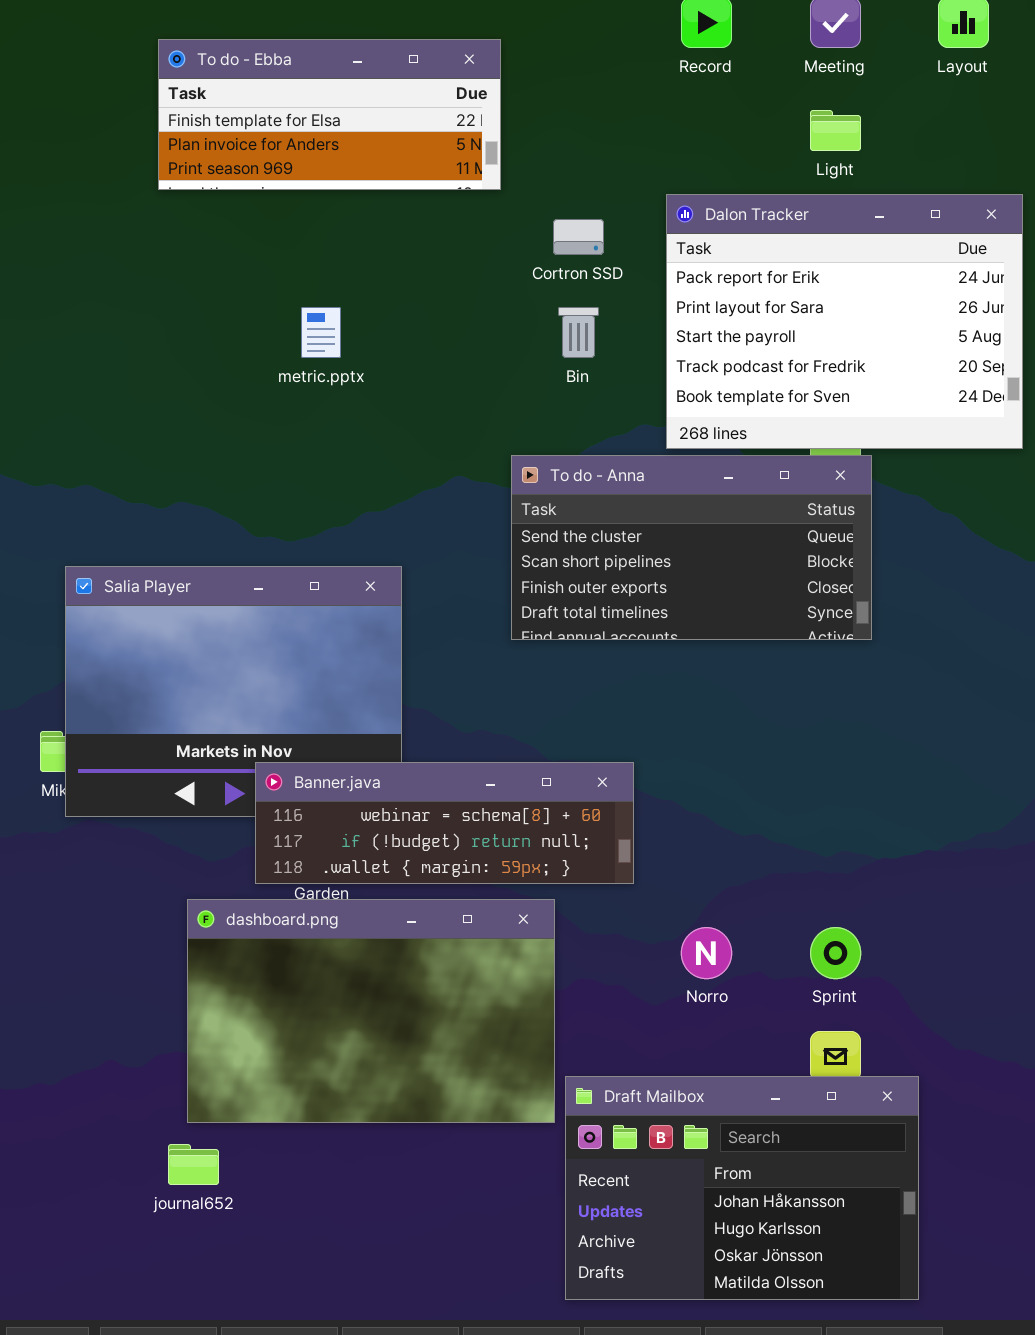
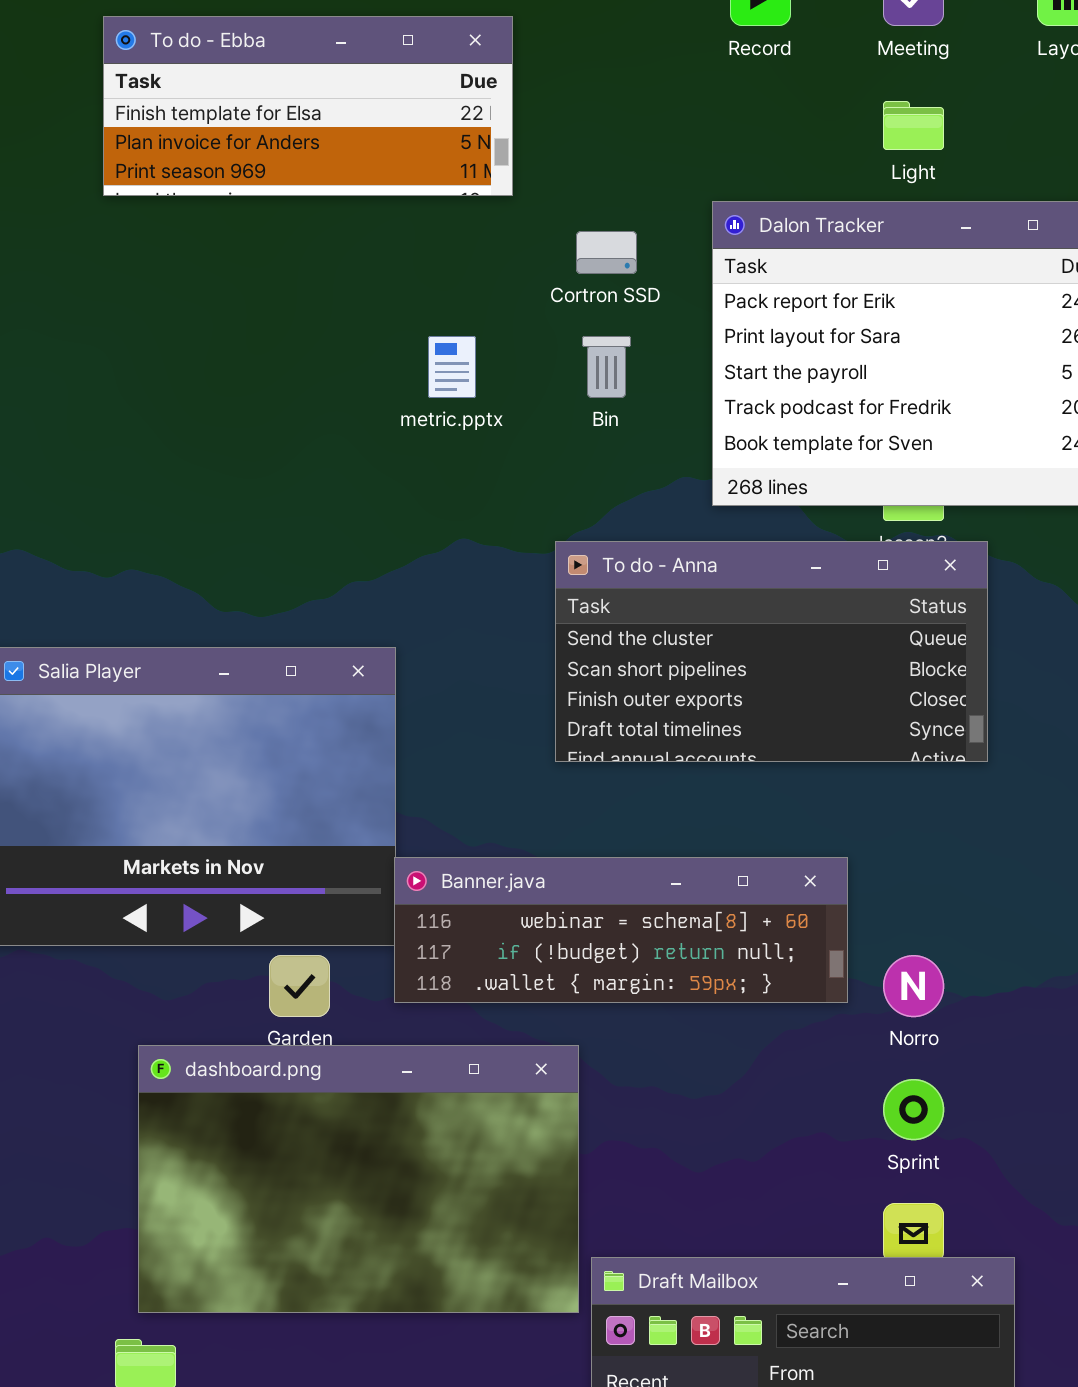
metric.pptx: [301,307,341,358] -> [428,336,476,398], moved
To do - Anna: [511,455,872,640] -> [555,541,988,762], moved
Banner.java: [255,762,634,884] -> [394,857,848,1003], moved
Norro: [681,927,732,979] -> [883,955,944,1017], moved

